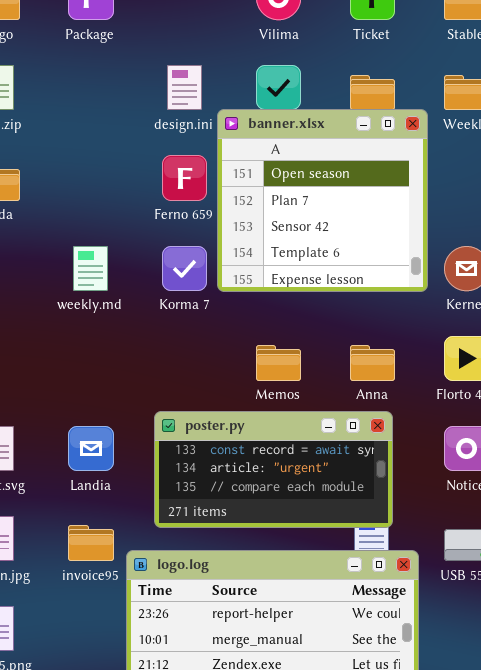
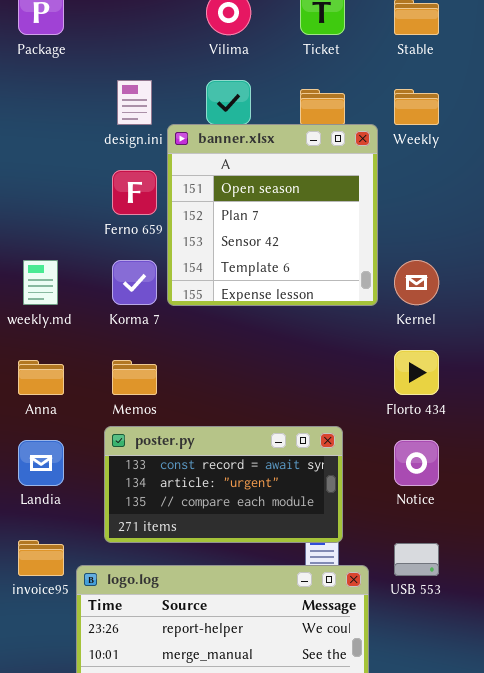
Memos: [256,345,301,381] -> [112,360,157,395], moved
Anna: [350,345,395,381] -> [18,360,64,395], moved

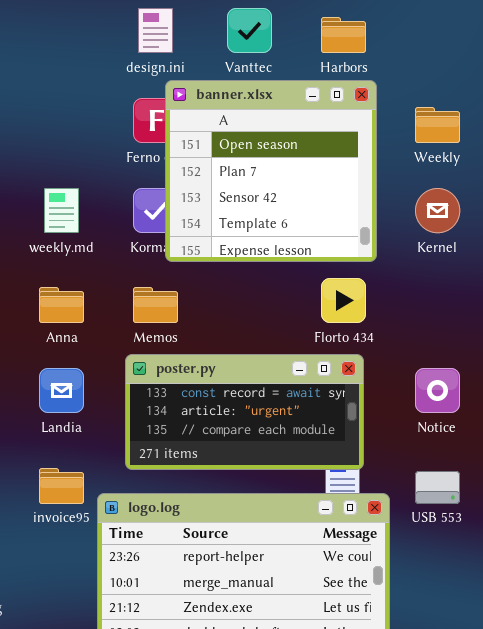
Weekly: [394,89,439,125] -> [415,107,460,143], moved
banner.xlsx: [167,124,378,306] -> [165,80,377,262], moved
Florto 434: [394,350,439,395] -> [321,278,366,323], moved

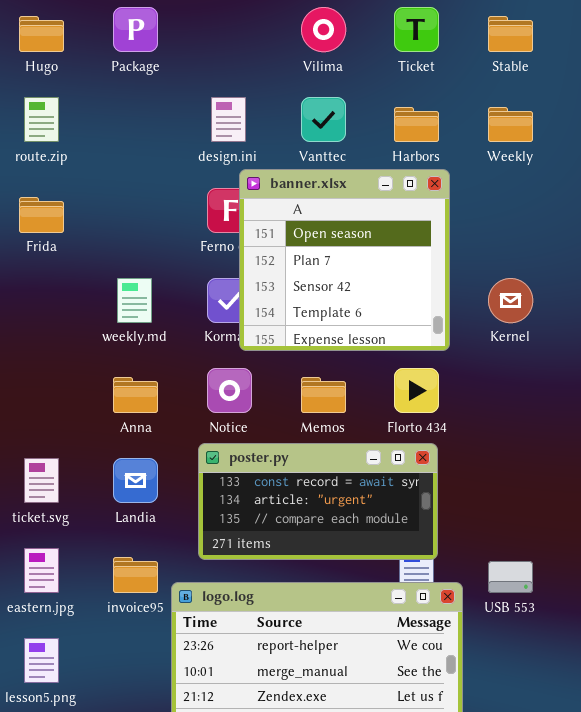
Weekly: [415,107,460,143] -> [488,107,533,142], moved
Memos: [133,287,178,323] -> [301,377,346,413], moved
Notice: [415,368,460,413] -> [207,368,252,413], moved

